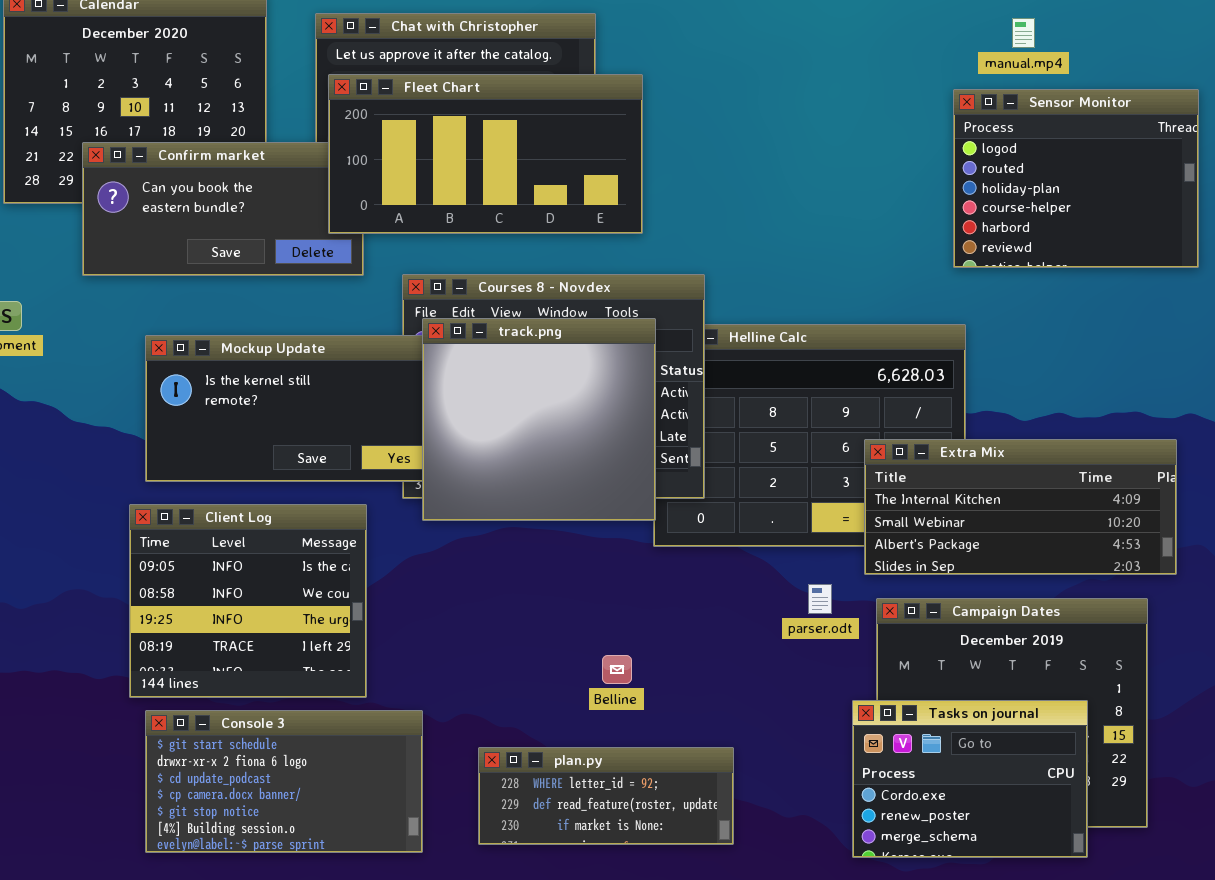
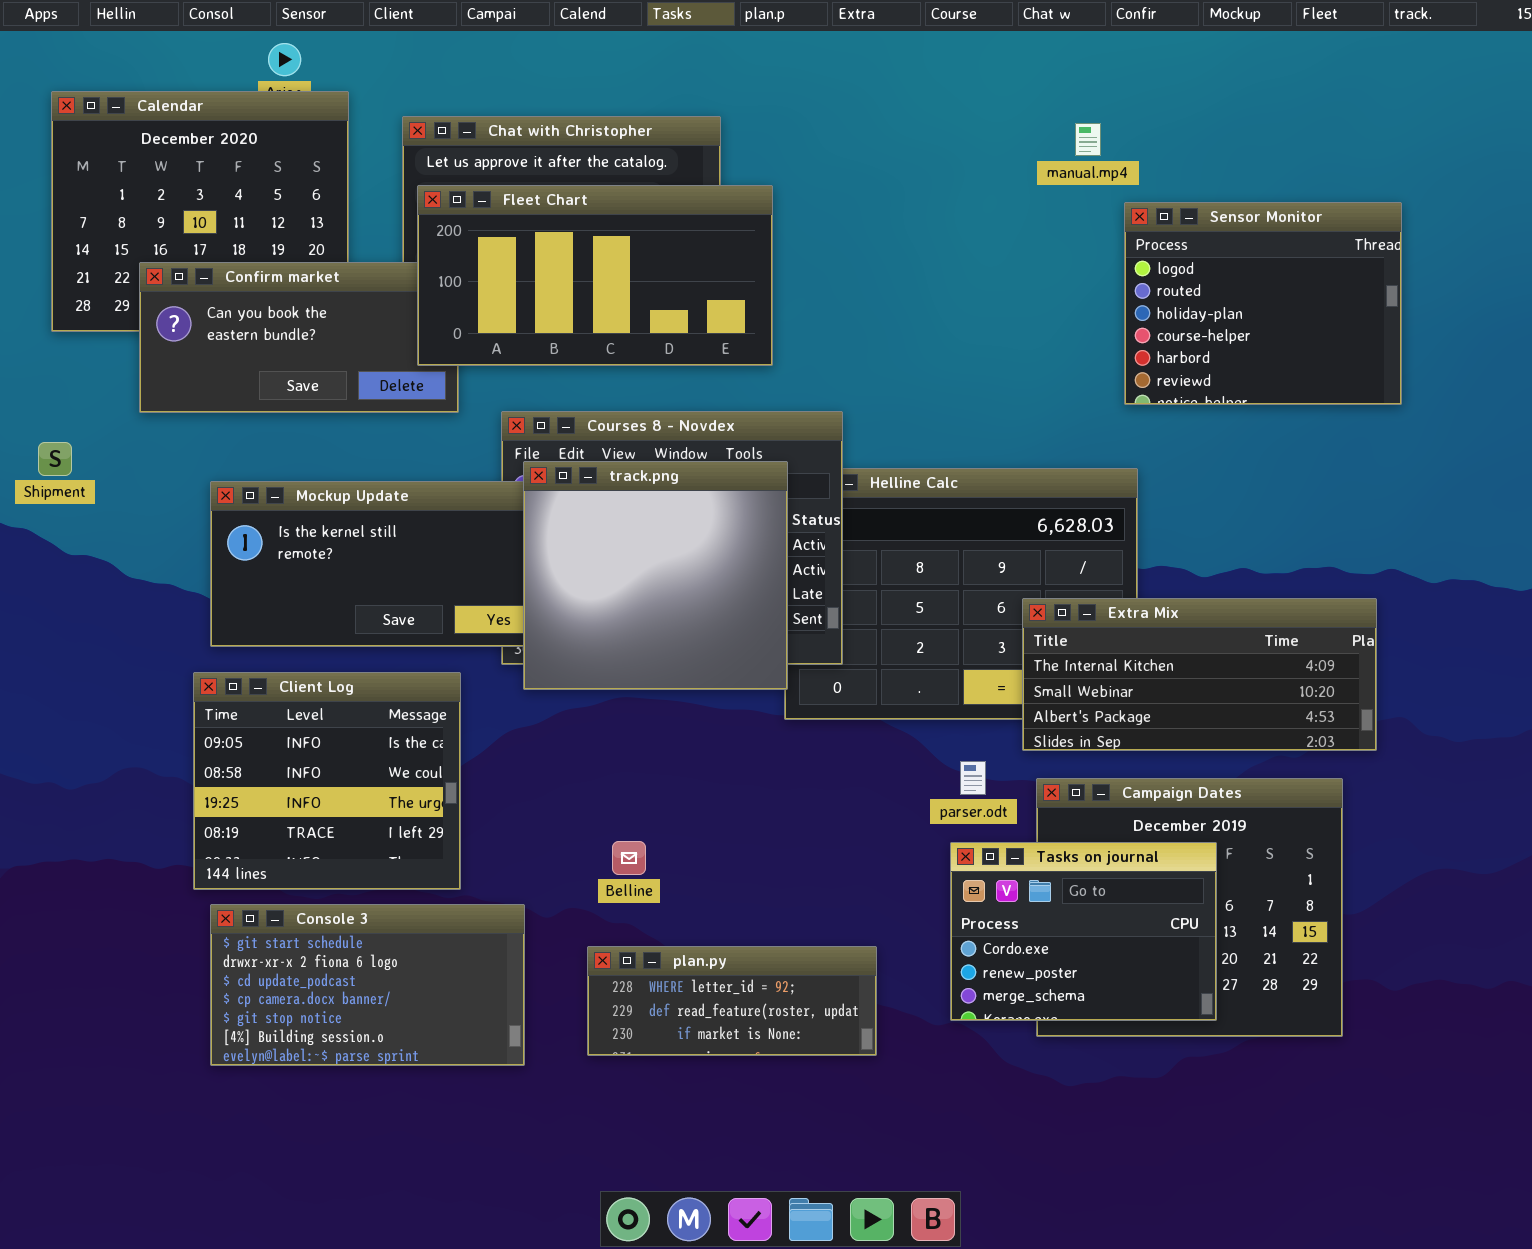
manual.mp4: [1012,18,1035,48] -> [1075,123,1101,156], moved
Belline: [602,655,632,684] -> [612,841,646,875], moved
Tasks on journal: [852,700,1088,858] -> [950,842,1217,1021], moved

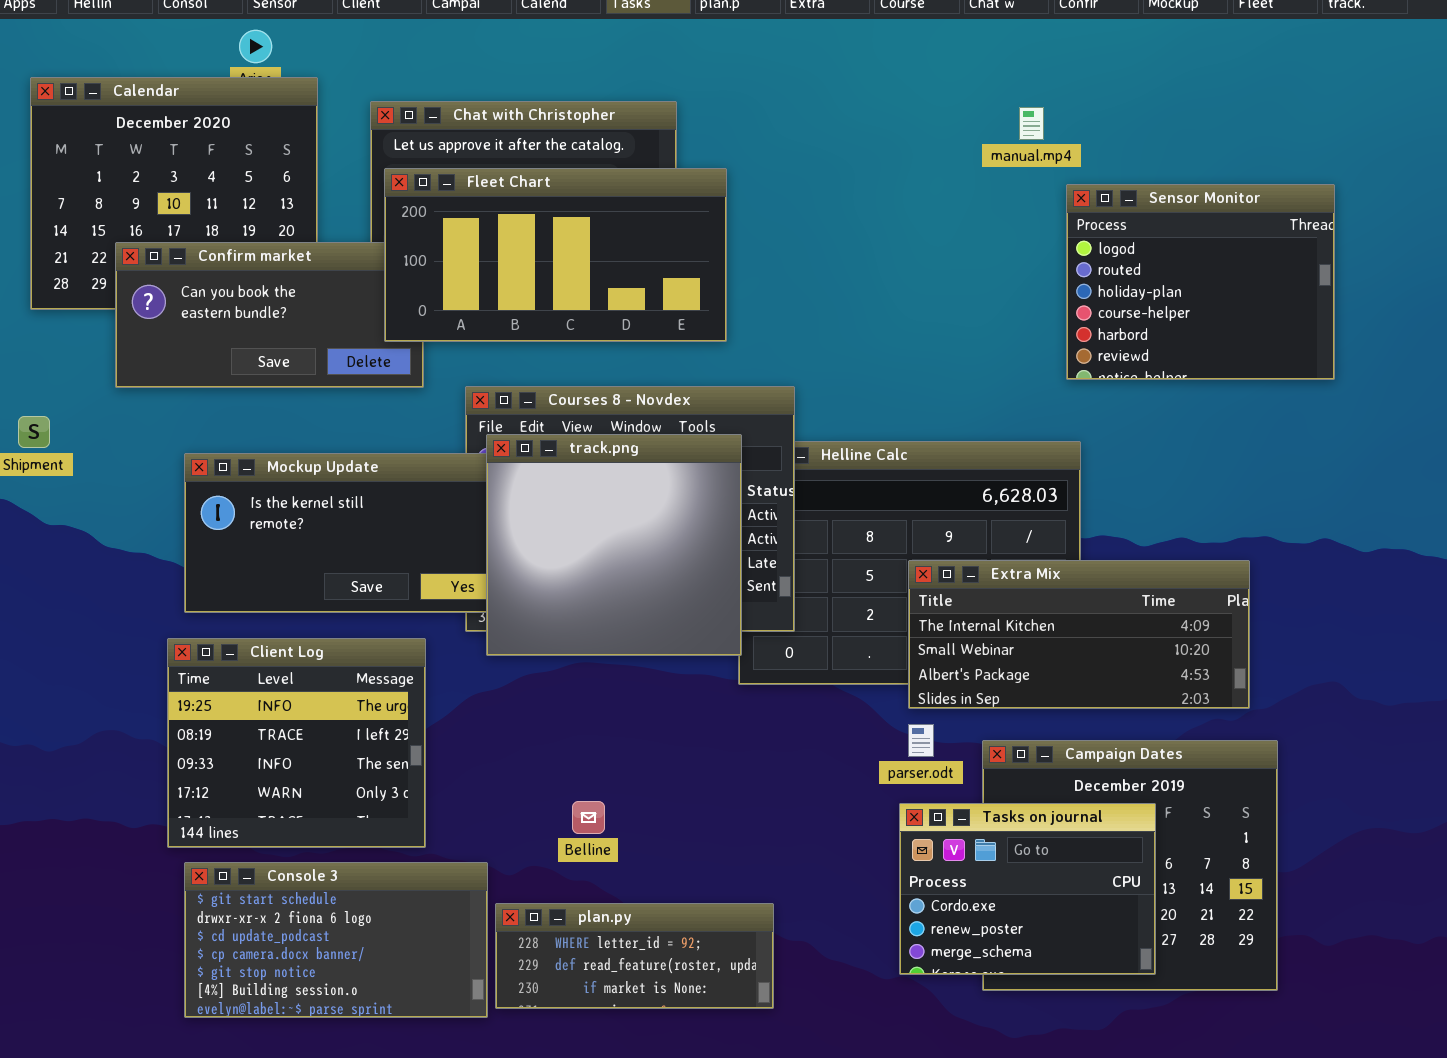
Extra Mix: [1022,598,1377,751] -> [908,560,1250,709], moved
Client Log: [193,672,461,890] -> [167,638,426,848], scrolled down 2 rows
plan.py: [587,946,877,1056] -> [495,903,774,1009], moved

